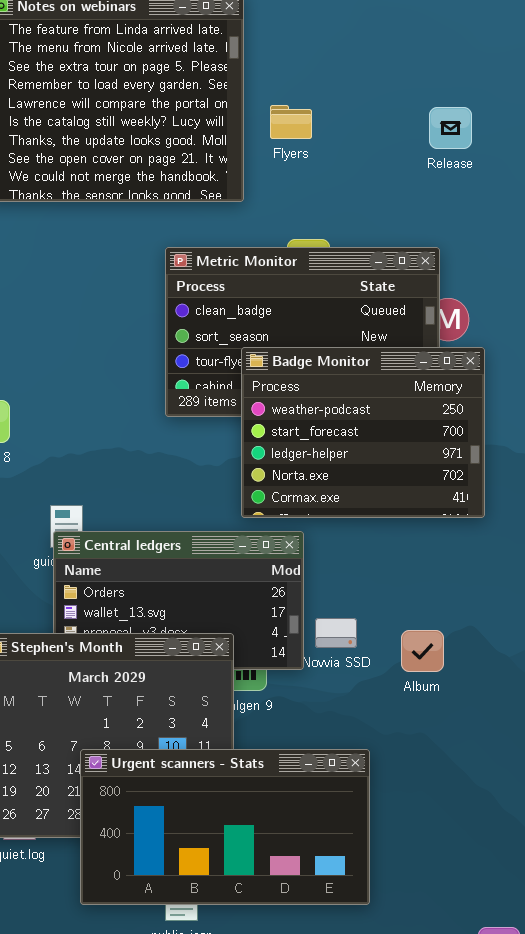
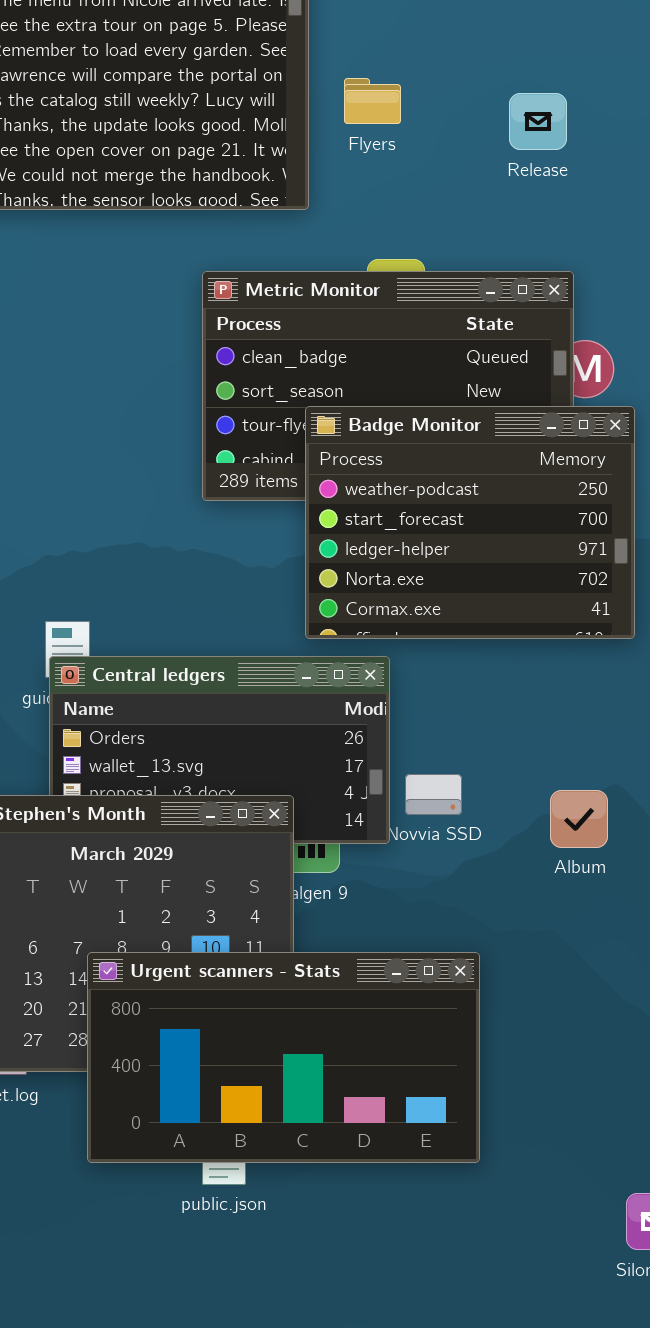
Release: [429,107,472,149] -> [509,93,567,150], moved
Album: [401,630,444,672] -> [550,790,608,848], moved

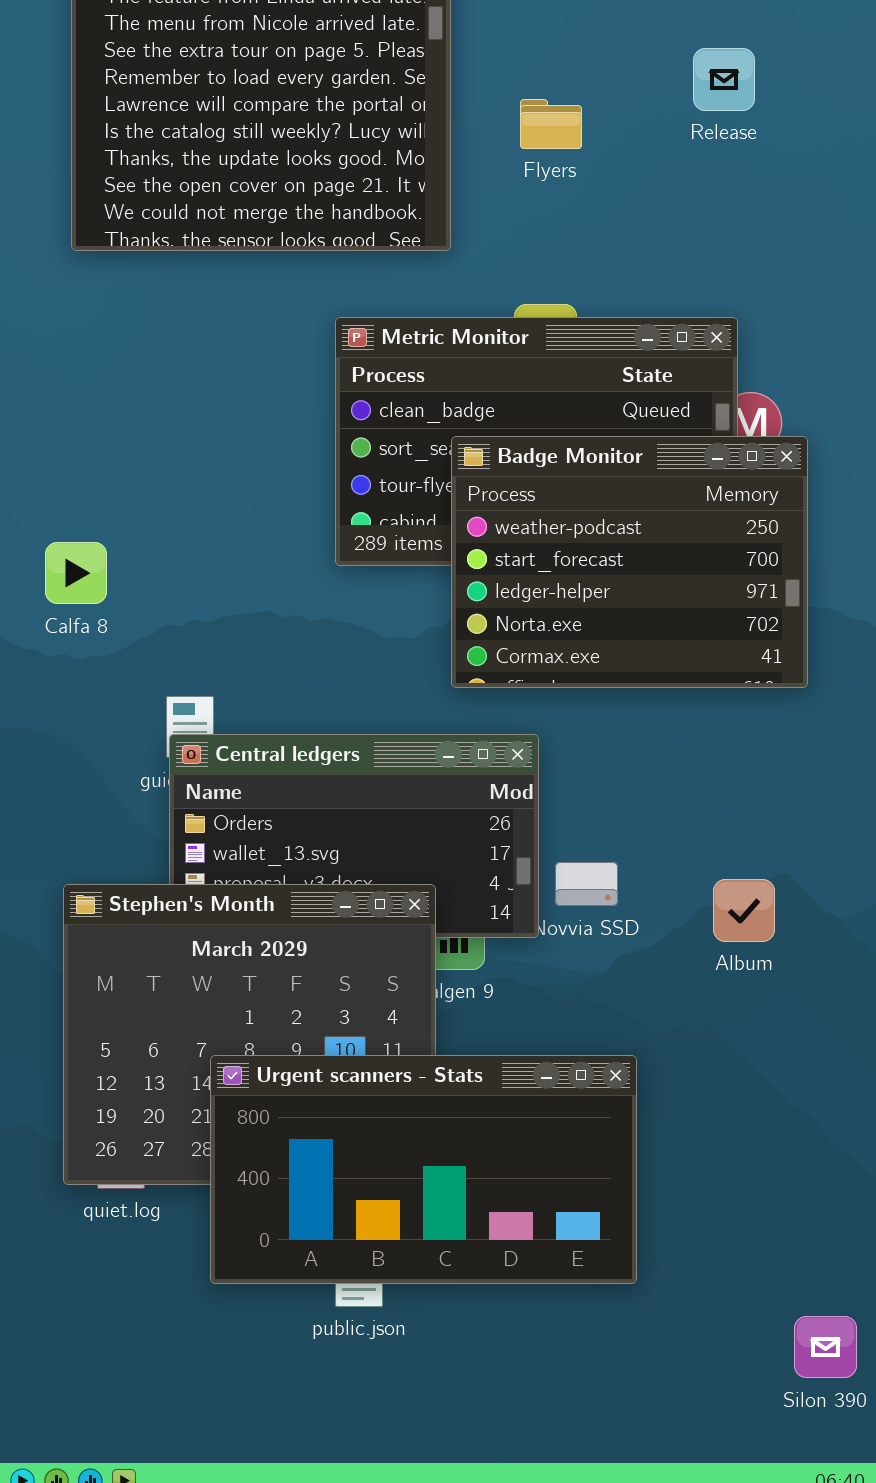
Flyers: [344,78,401,124] -> [520,99,582,149], moved
Release: [509,93,567,150] -> [693,48,755,111], moved
Badge Monitor: [305,406,635,639] -> [451,436,808,688], moved

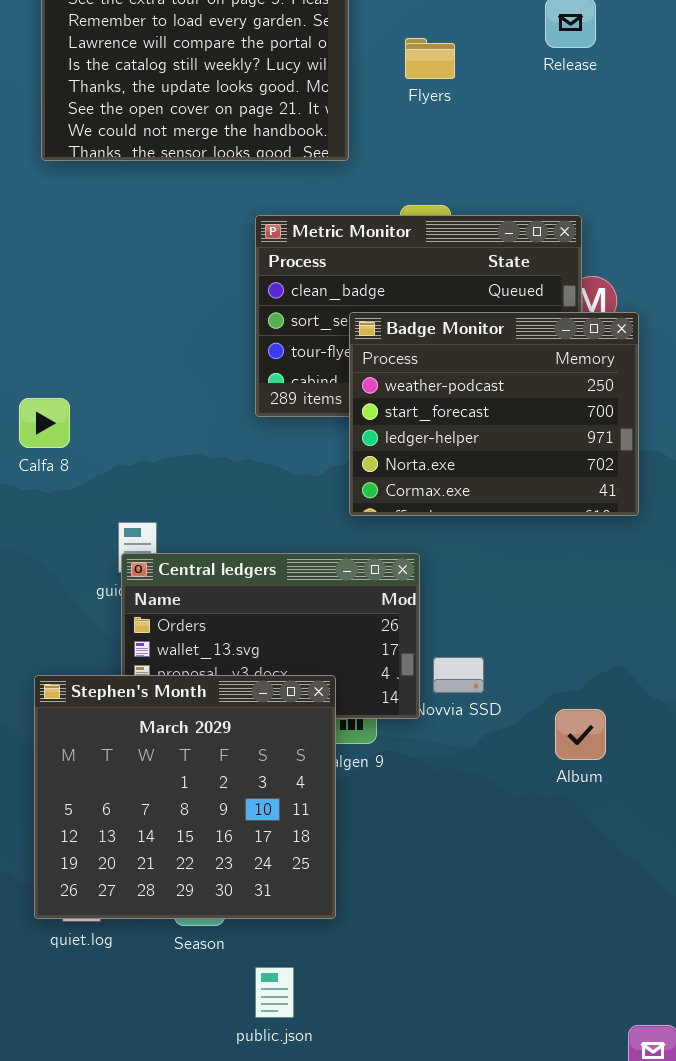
Album: [713,879,775,942] -> [555,709,606,760], moved
Urgent scanners - Stats: [210,1055,637,1284] -> none, closed

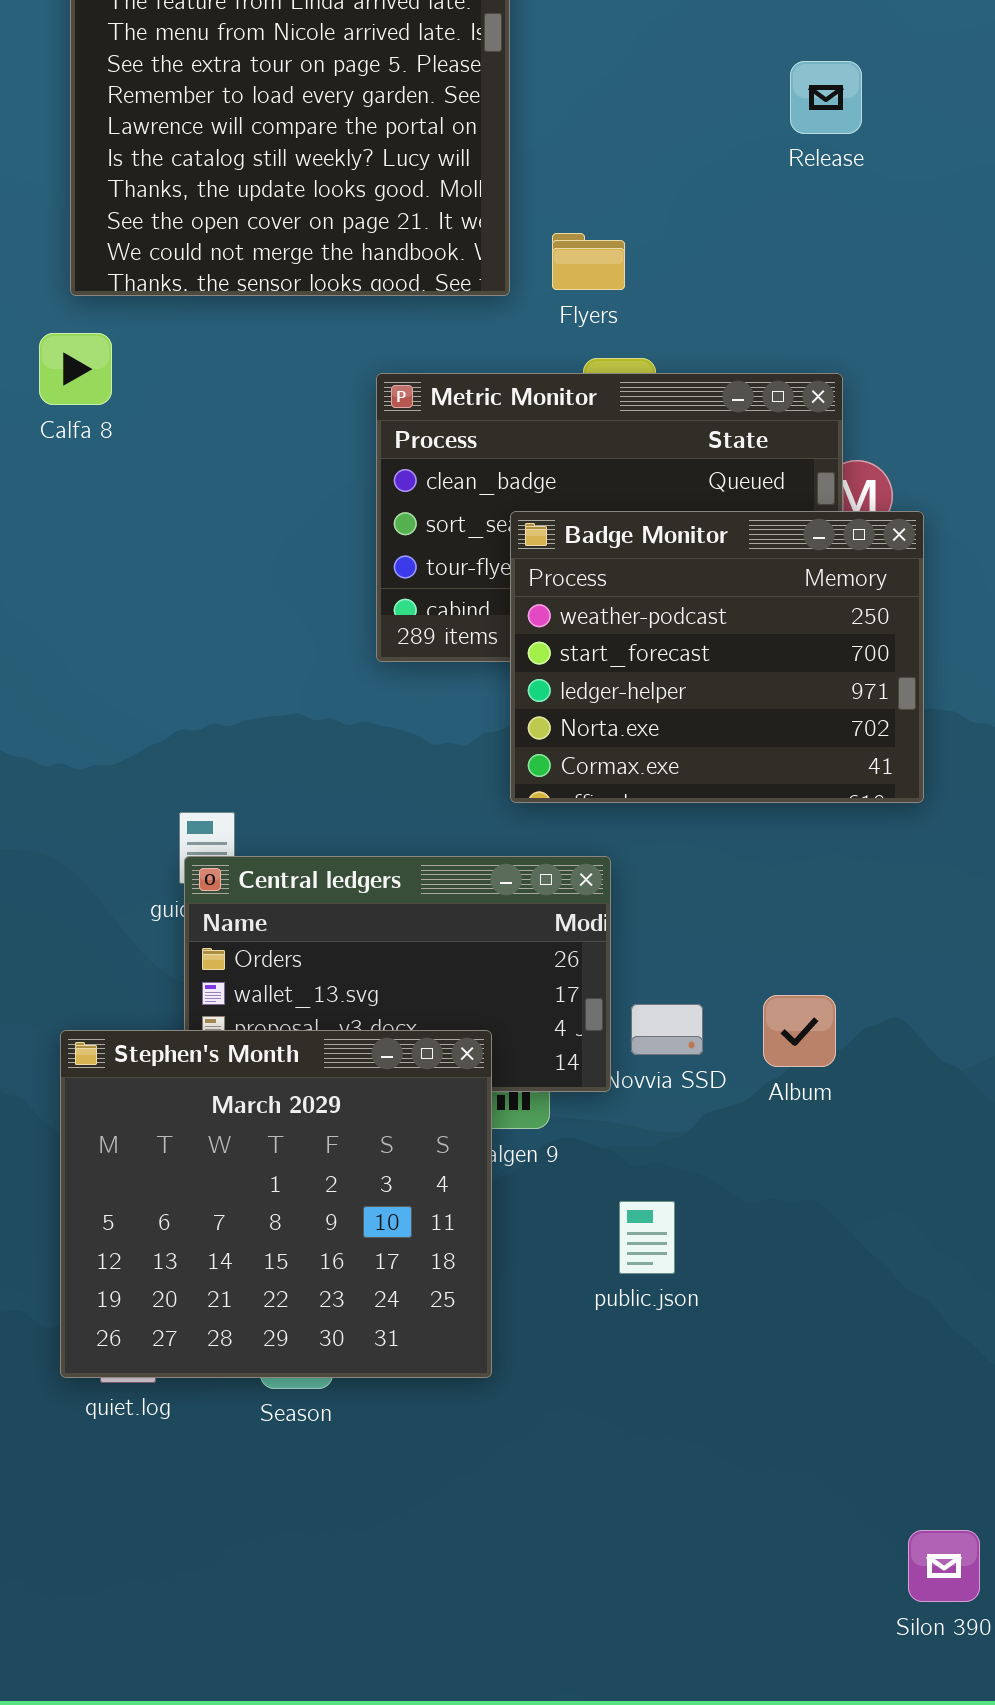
Flyers: [405,38,455,79] -> [552,233,625,290], moved
Calfa 8: [19,398,70,448] -> [39,333,112,405], moved
Album: [555,709,606,760] -> [763,995,836,1067], moved
public.json: [255,967,294,1018] -> [619,1201,675,1274], moved

